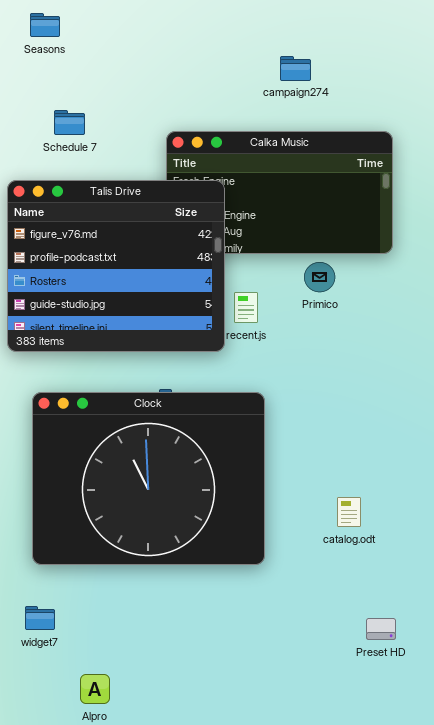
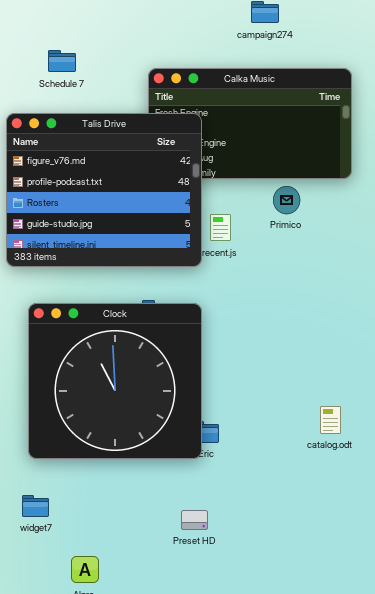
Clock: [32,392,265,565] -> [28,303,202,459], resized
catalog.odt: [337,497,361,527] -> [320,406,341,434], moved
Preset HD: [366,618,396,640] -> [181,510,208,530], moved

